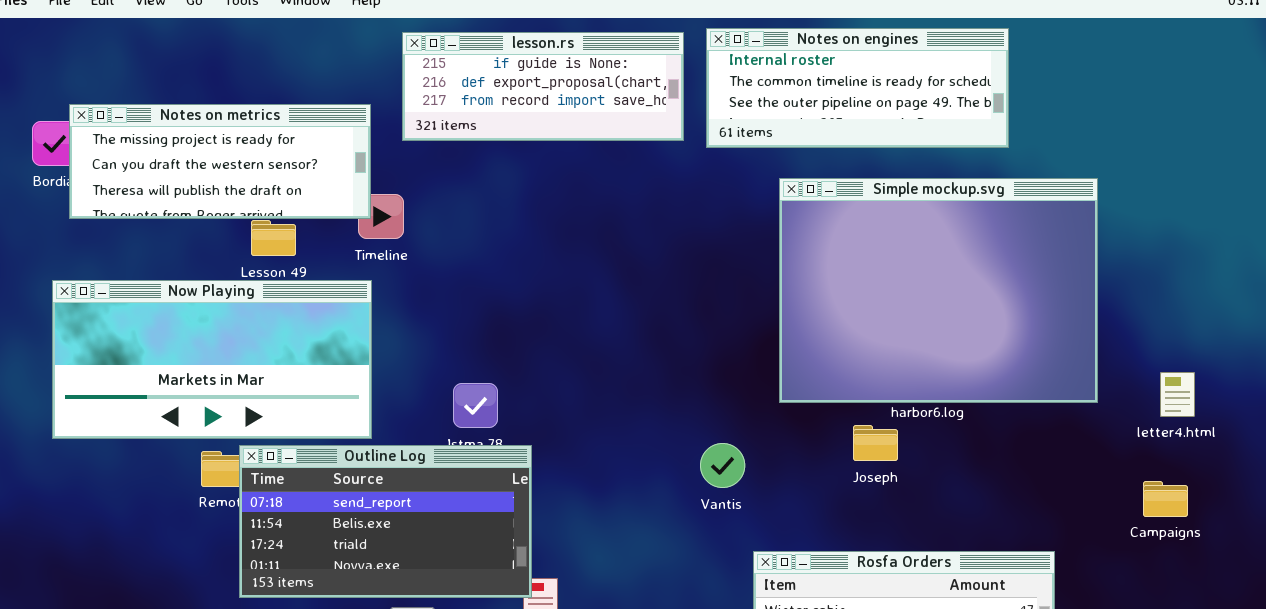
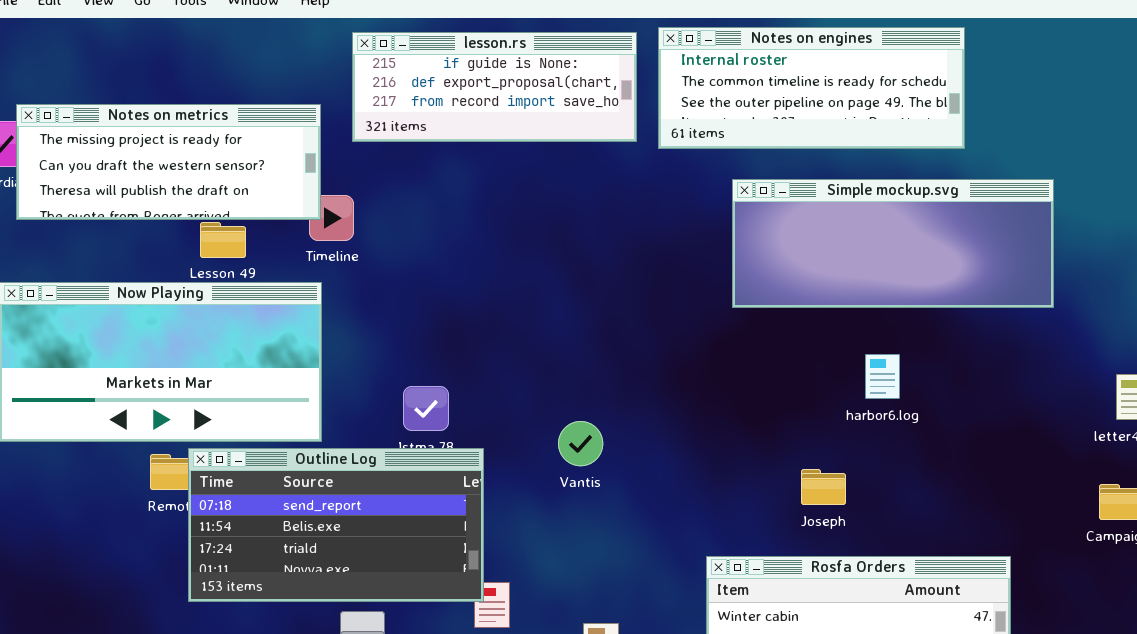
Simple mockup.svg: [779,178,1098,403] -> [732,179,1054,308], resized
Joseph: [853,425,898,461] -> [801,469,846,505], moved
Vantis: [700,443,745,488] -> [558,421,603,466], moved

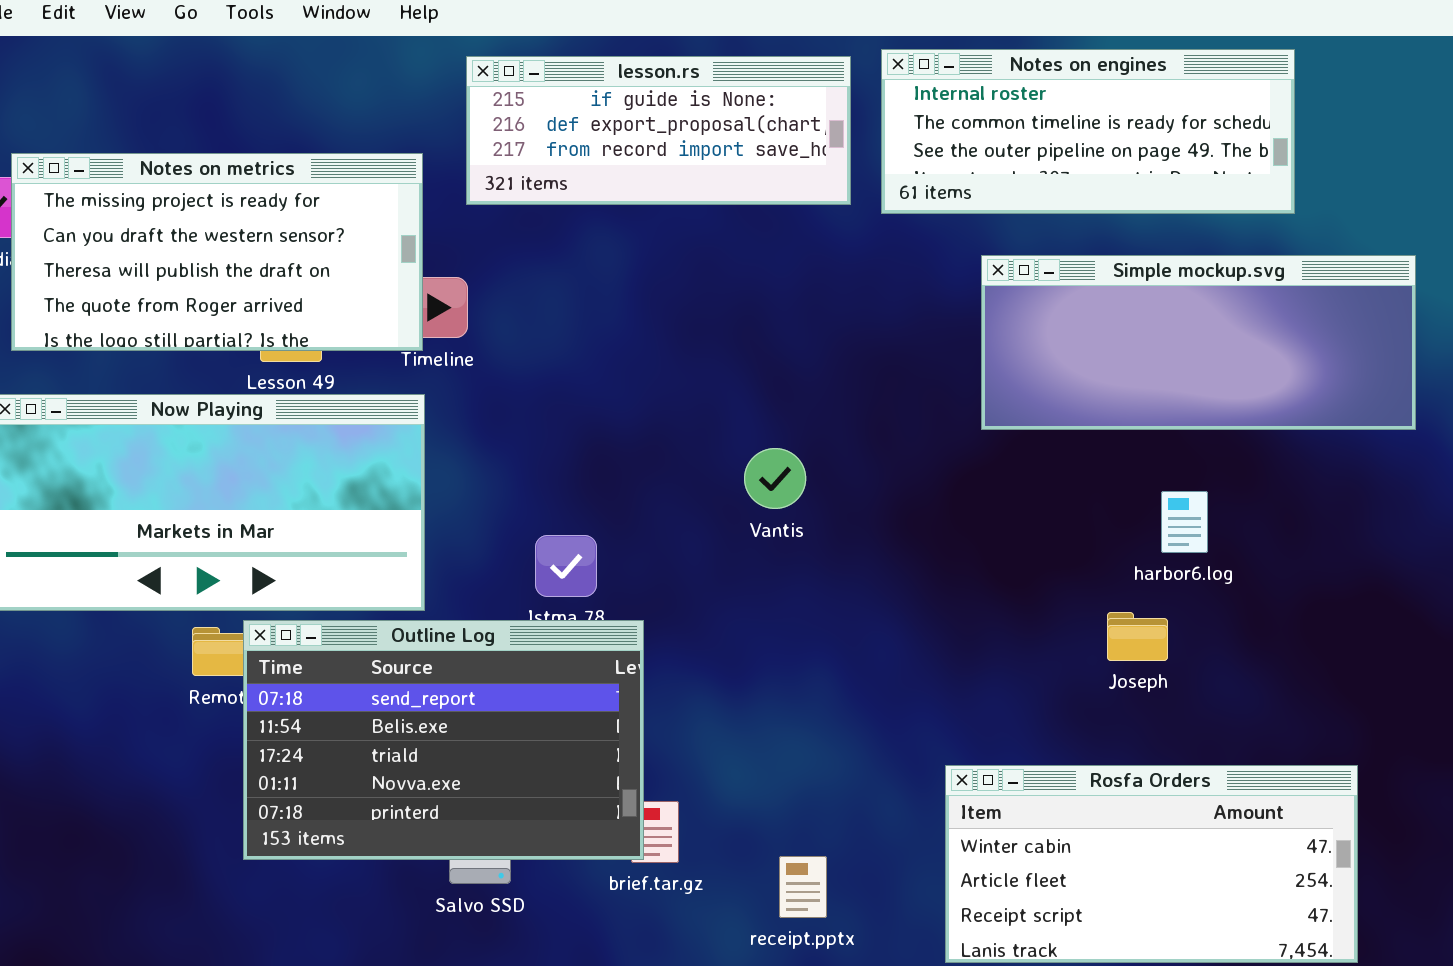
Notes on metrics: [16,104,321,220] -> [11,153,423,351], resized
Vantis: [558,421,603,466] -> [744,448,806,509], moved
Outline Log: [188,448,484,602] -> [243,620,644,860], resized
Joseph: [801,469,846,505] -> [1107,612,1168,661], moved

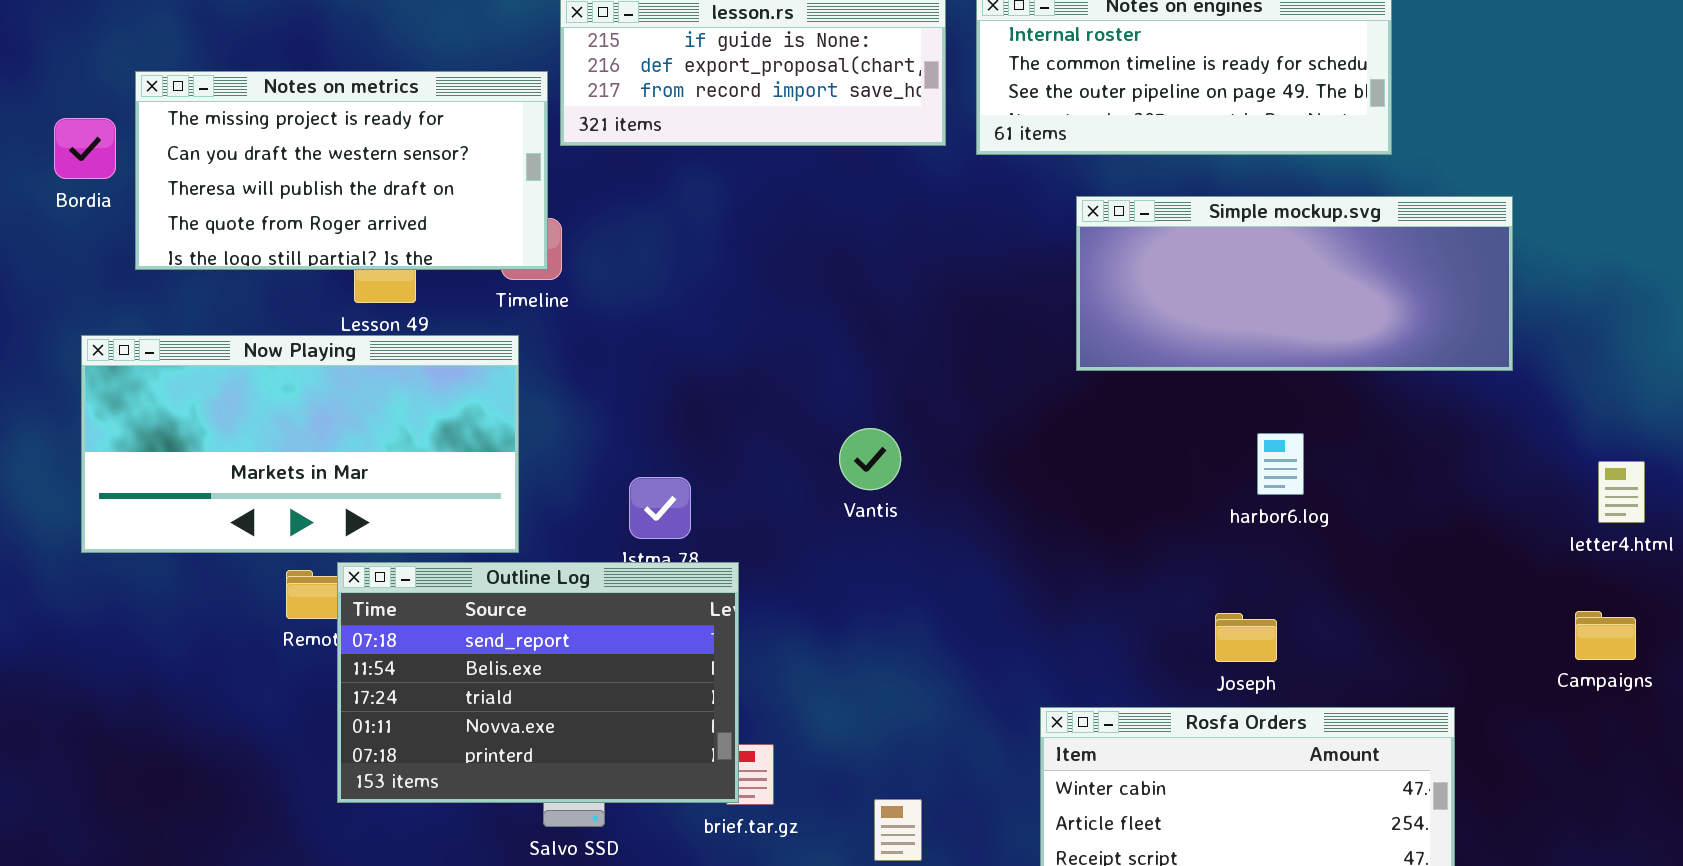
Notes on metrics: [11,153,423,351] -> [135,71,548,270], moved
Vantis: [744,448,806,509] -> [839,428,901,490], moved
Joseph: [1107,612,1168,661] -> [1215,613,1277,662], moved

